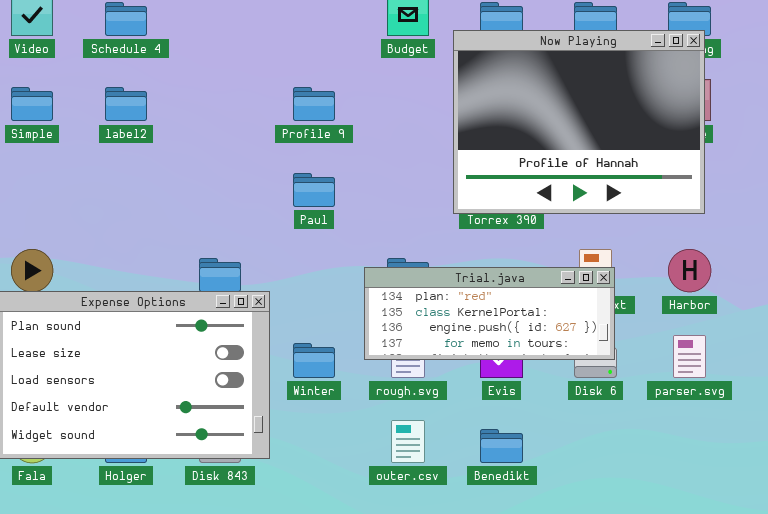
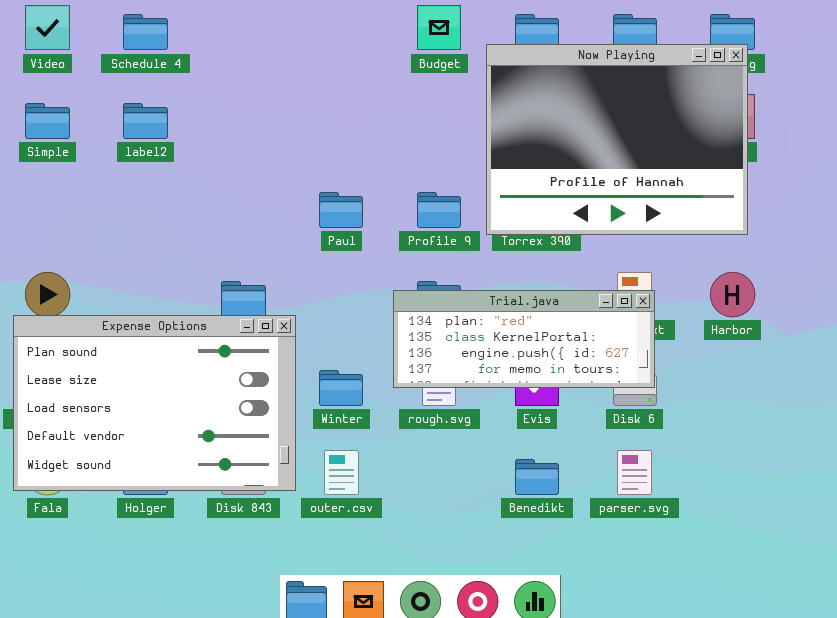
Profile 9: [293,87,335,121] -> [417,192,461,228], moved
parser.svg: [673,335,706,378] -> [617,450,652,495], moved
outer.csv: [391,420,425,463] -> [324,450,359,495], moved

